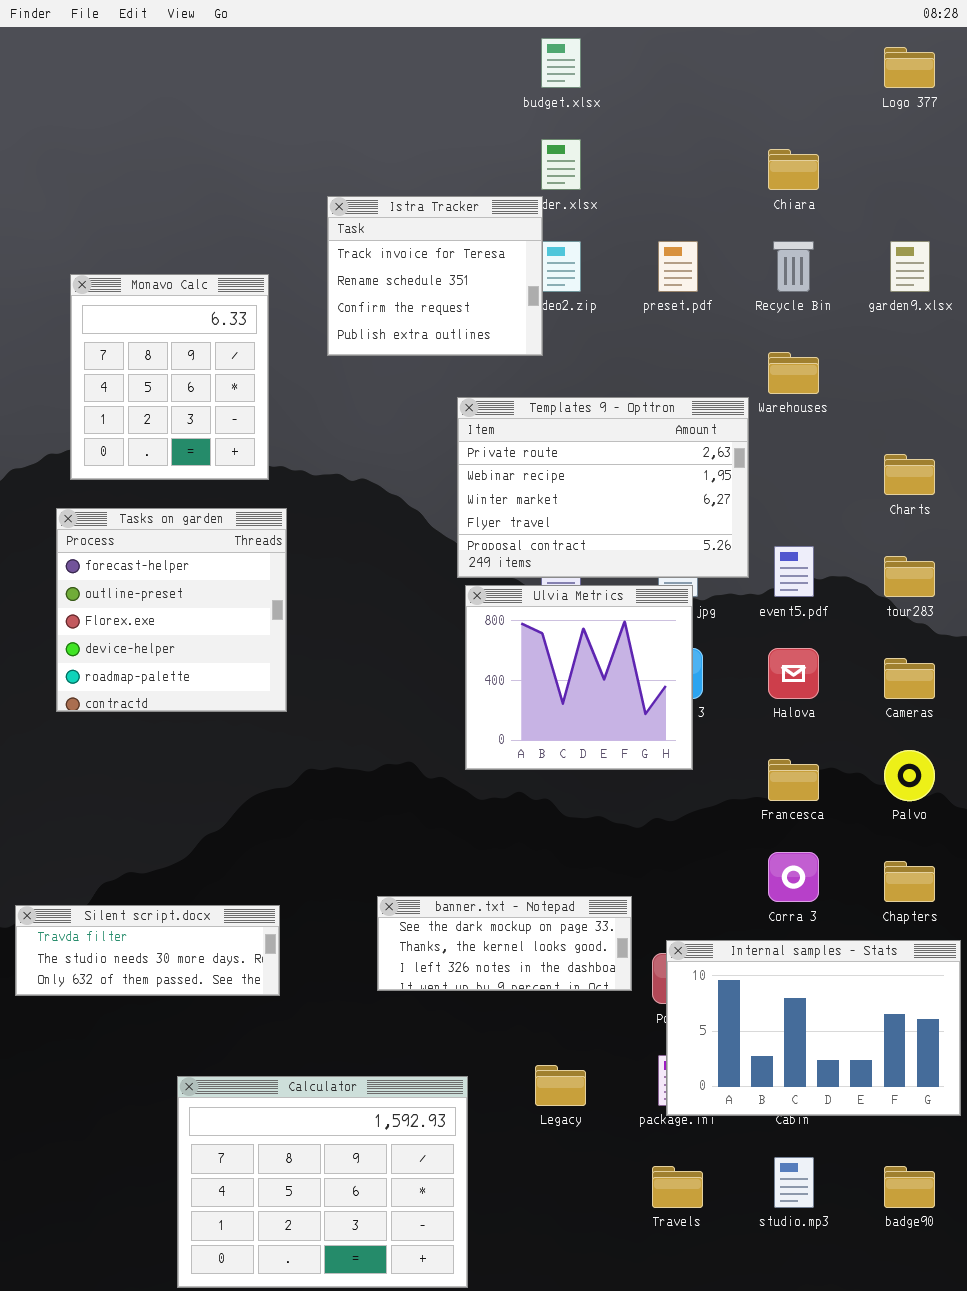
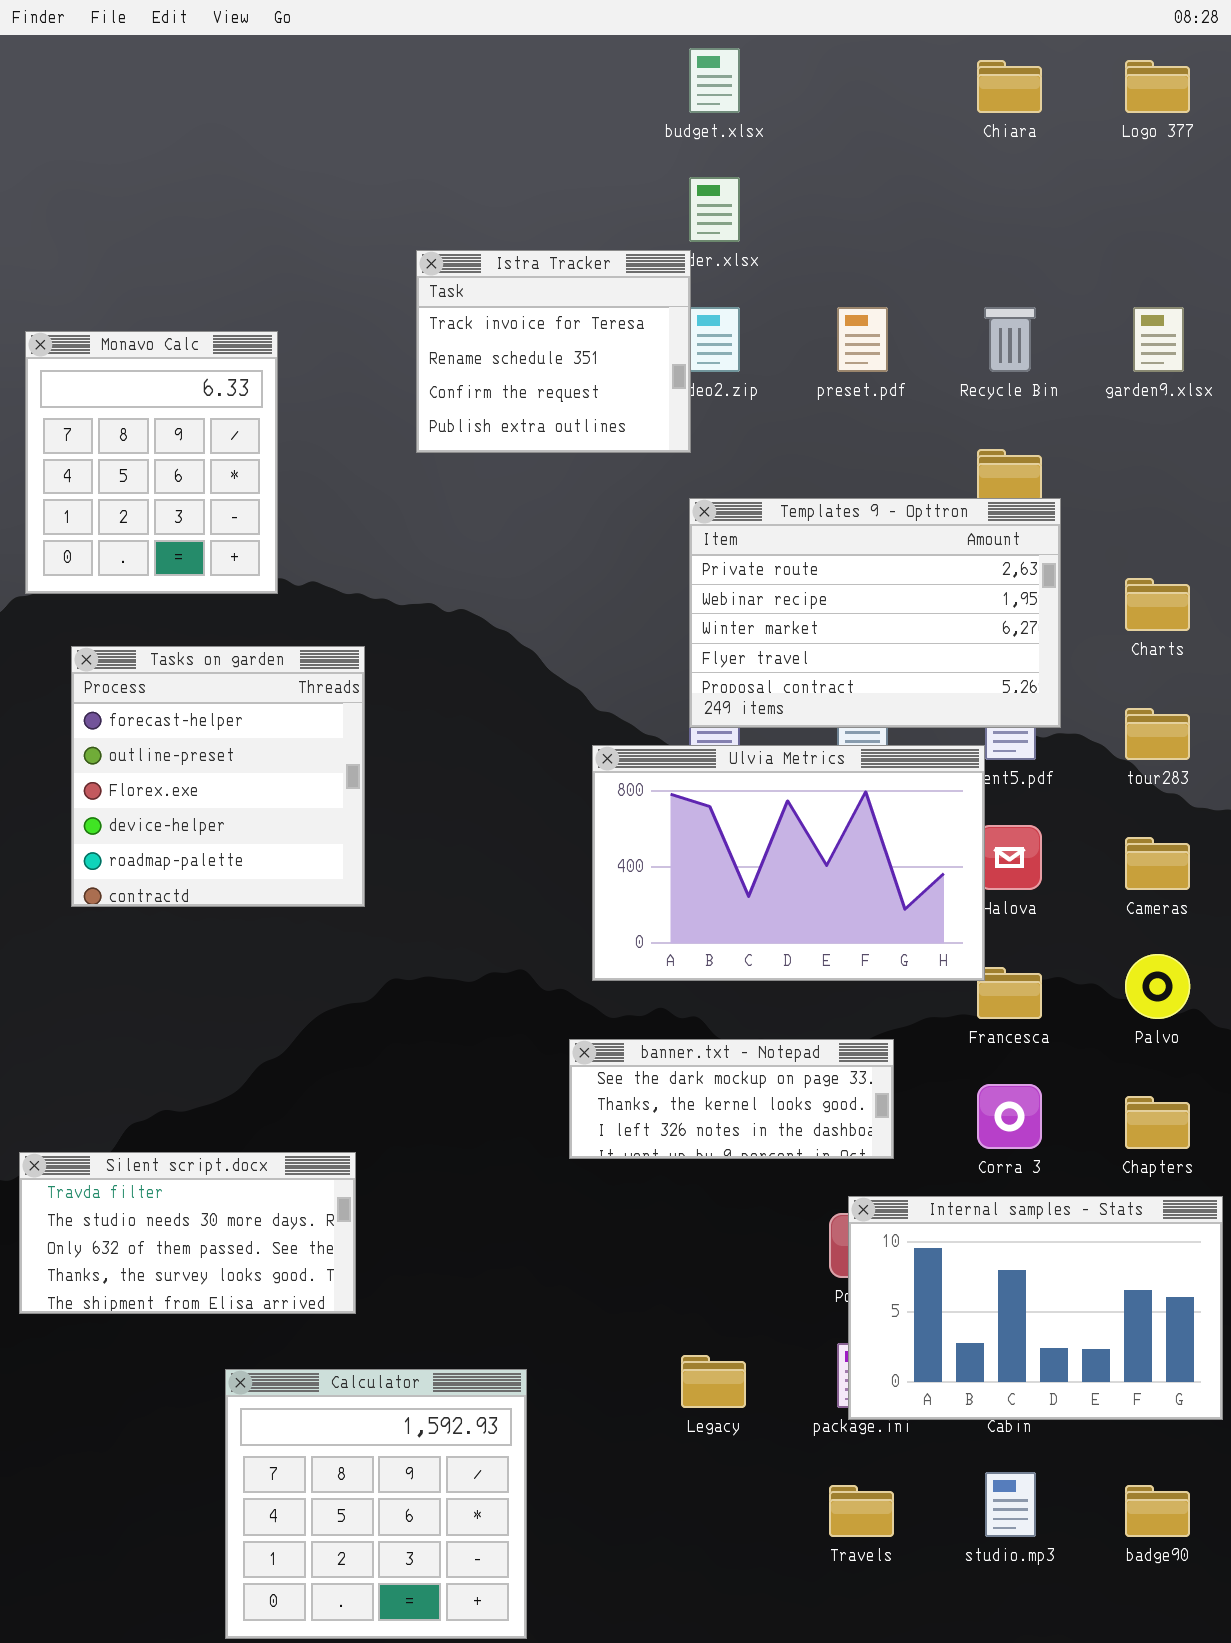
Chiara: [768,149,819,190] -> [977,60,1042,113], moved
Monavo Calc: [70,274,269,480] -> [25,331,278,594], moved
Templates 9 - Opttron: [457,397,749,578] -> [689,498,1061,728], moved
Ulvia Metrics: [465,585,693,770] -> [592,745,985,981], resized
banner.txt - Notepad: [377,896,632,991] -> [569,1039,894,1159], moved
Silent script.docx: [15,905,280,996] -> [19,1152,356,1314], resized
Calculator: [177,1076,468,1288] -> [225,1369,527,1639], resized

